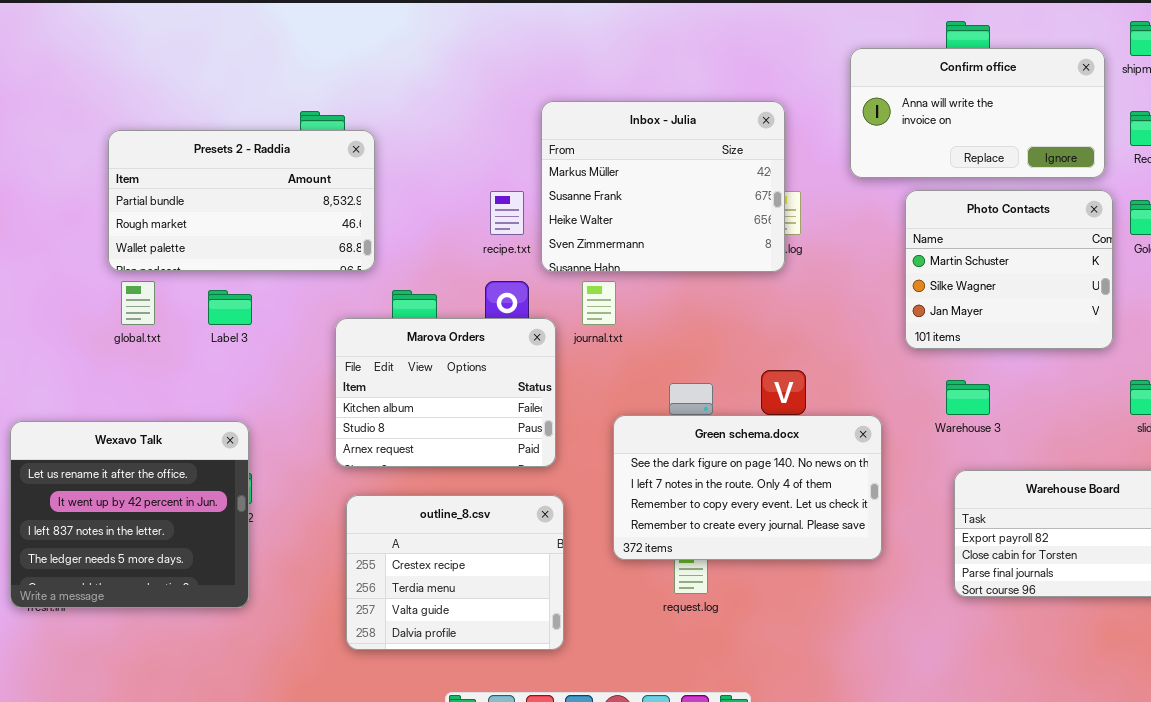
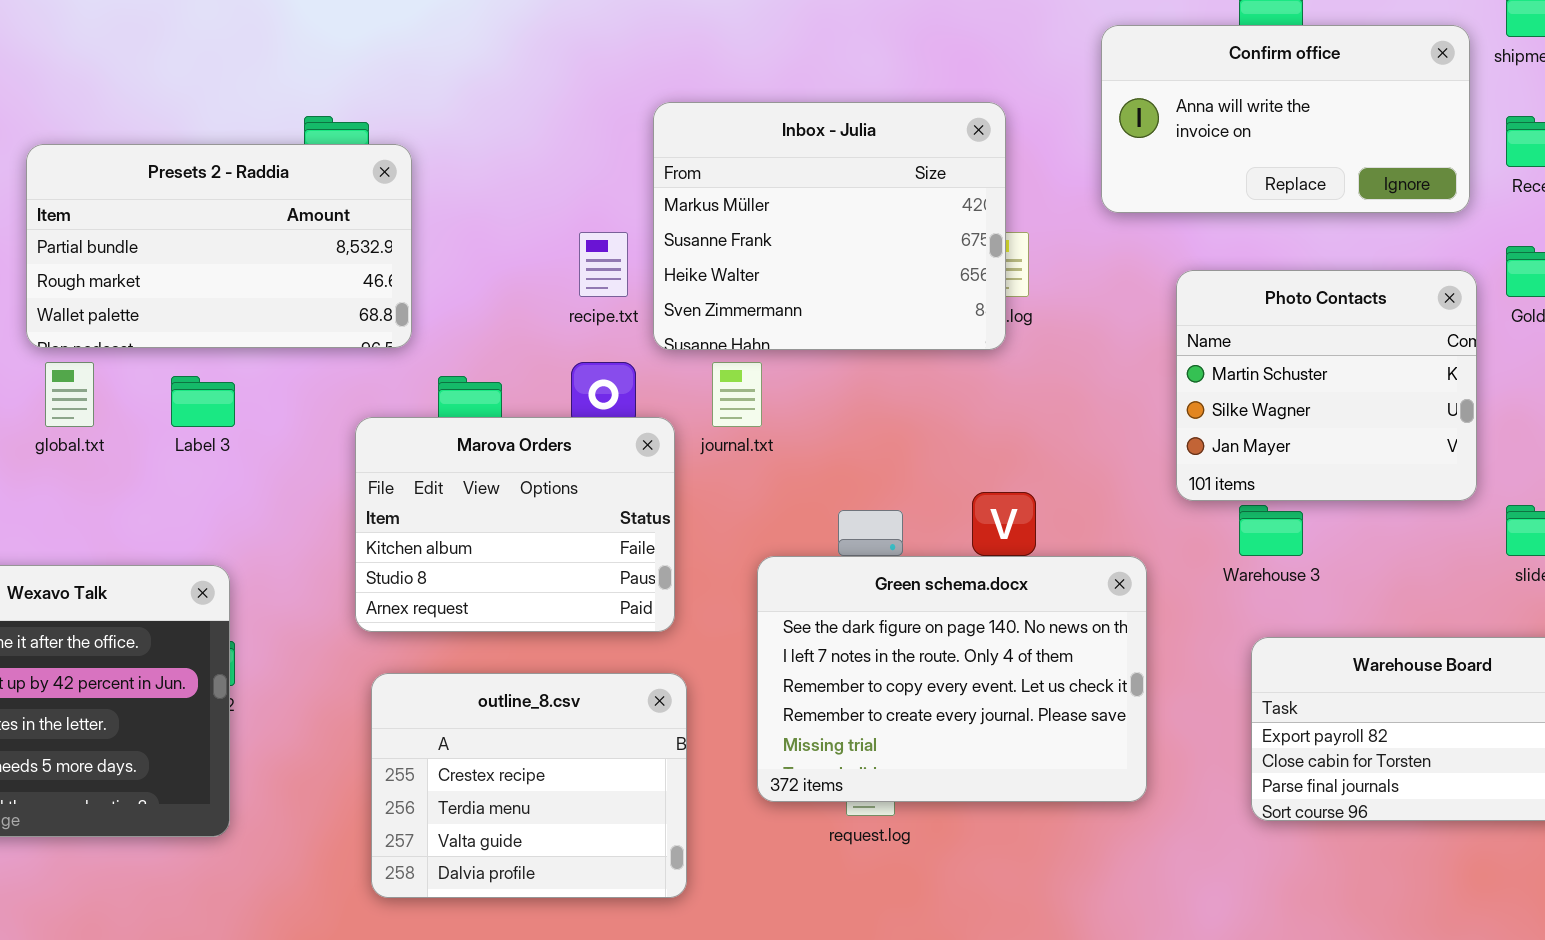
Photo Contacts: [905,190,1113,349] -> [1176,270,1477,501], moved
Green schema.docx: [613,415,882,560] -> [757,556,1147,802], resized

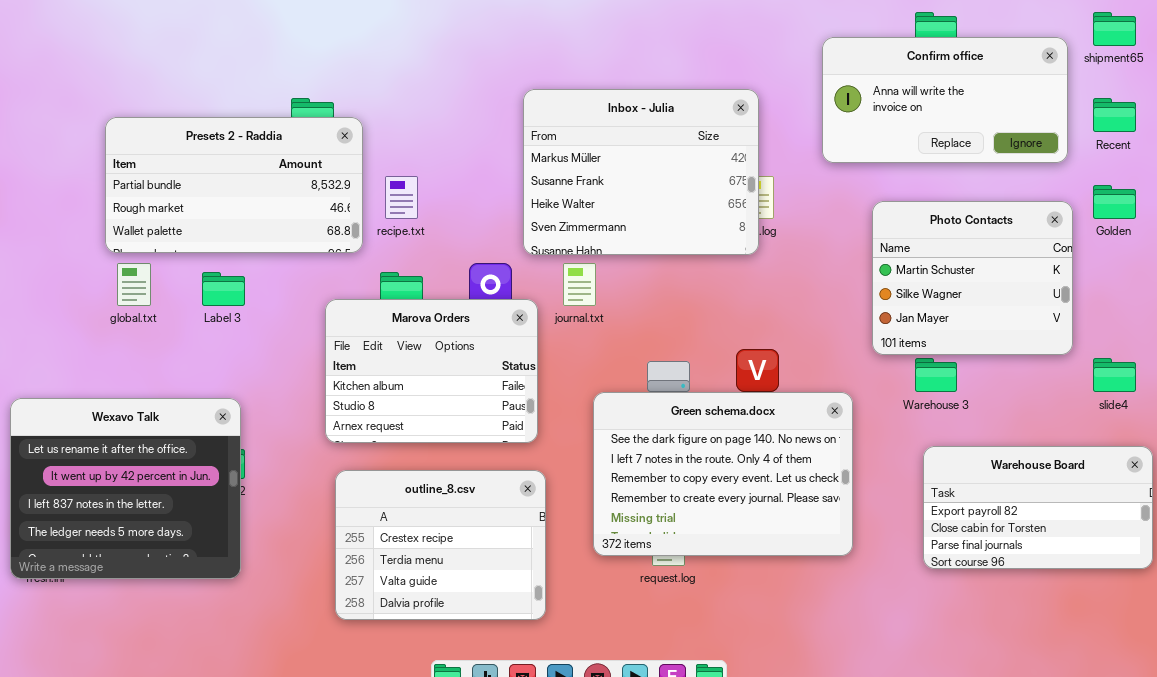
recipe.txt: [579,232,628,297] -> [385,176,418,219], moved

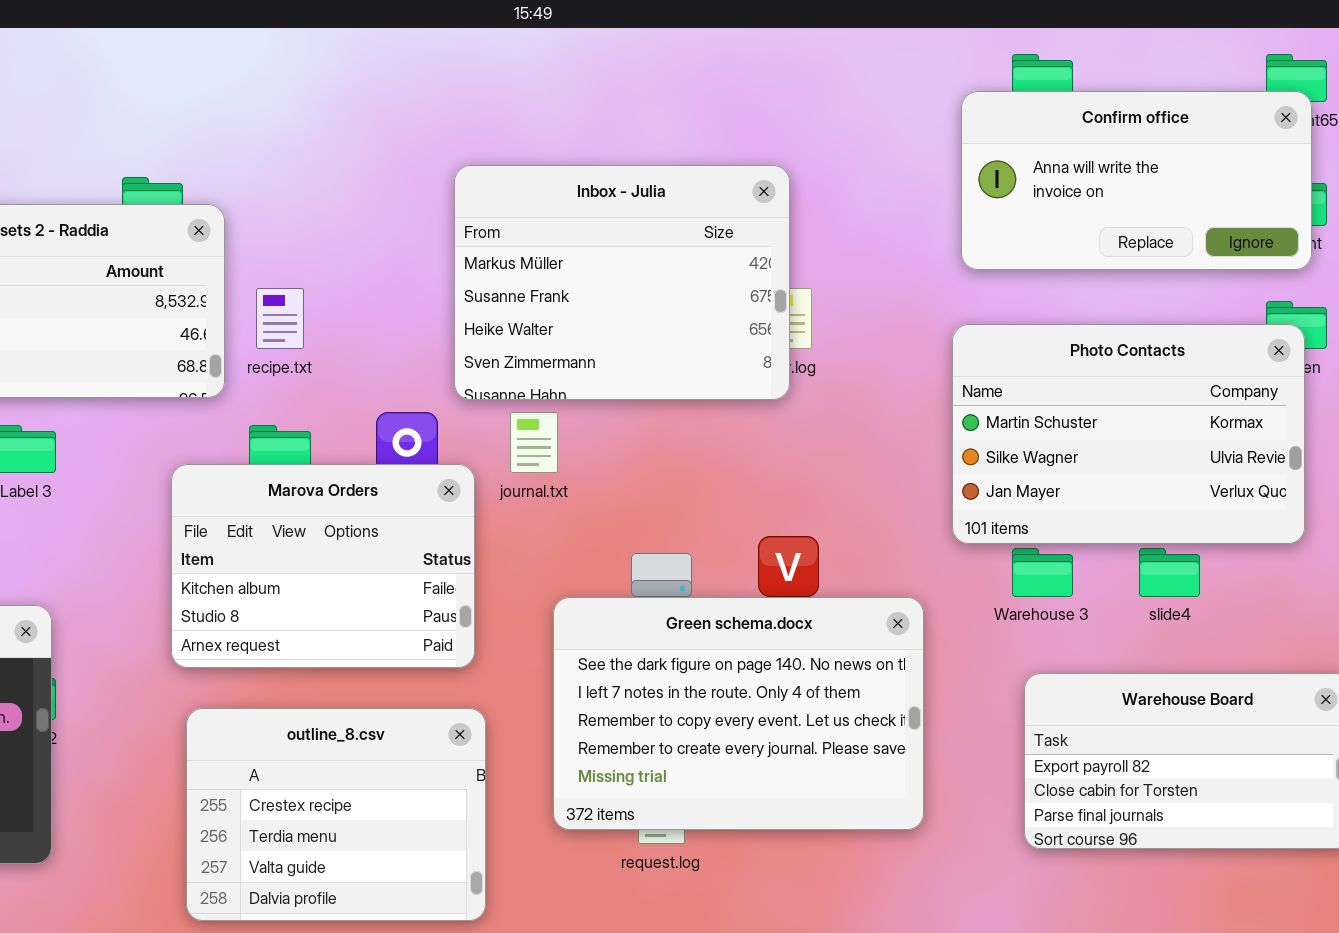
Confirm office: [822,37,1068,163] -> [961,91,1312,270], moved
Photo Contacts: [872,201,1073,355] -> [952,324,1305,544], resized
slide4: [1093,358,1136,392] -> [1139,548,1200,597], moved

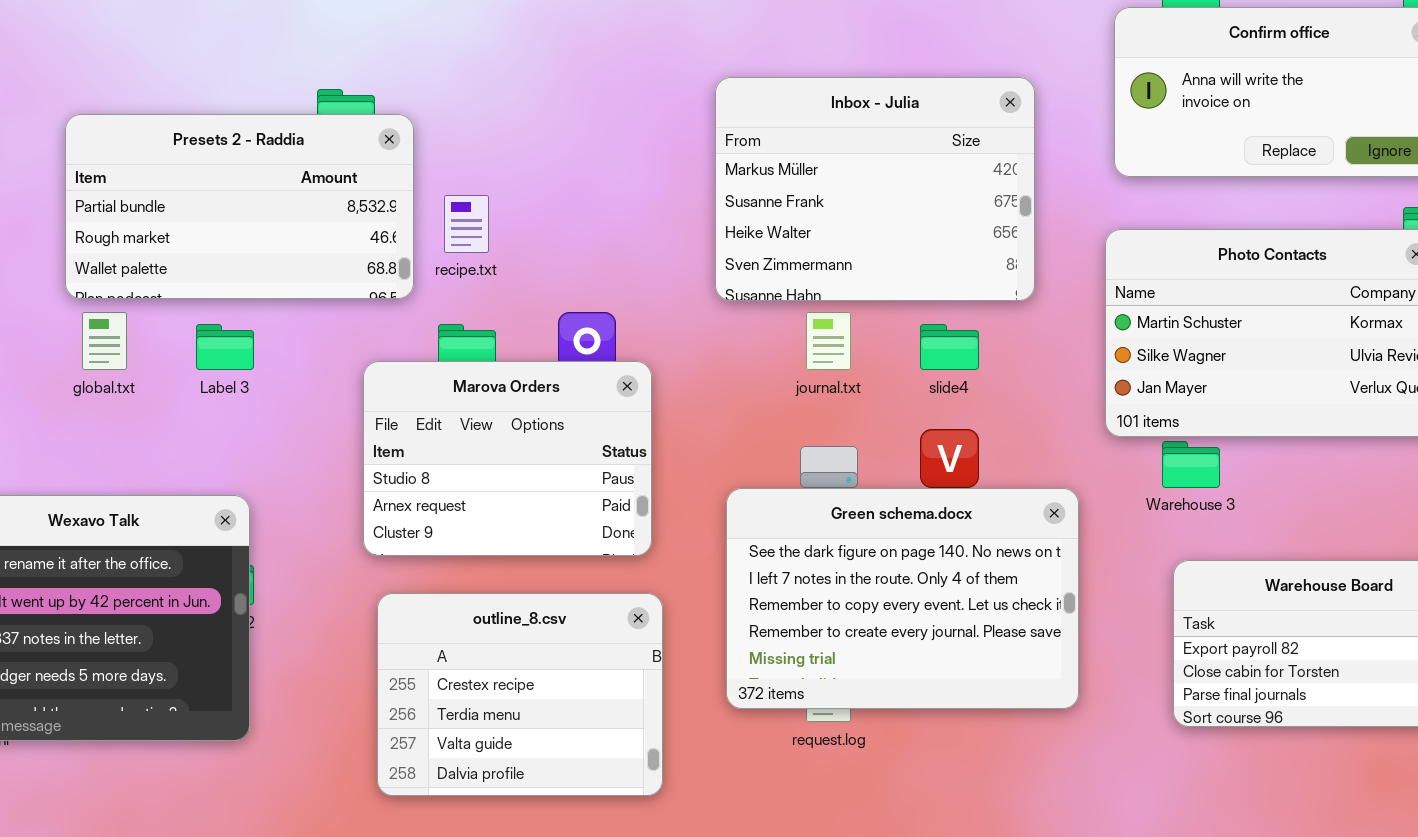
Inbox - Julia: [454,165,790,400] -> [715,77,1035,301], moved
journal.txt: [510,412,558,473] -> [806,312,851,370], moved
Marova Orders: [171,464,475,668] -> [363,361,652,556], scrolled down 1 row
slide4: [1139,548,1200,597] -> [920,324,979,370], moved

